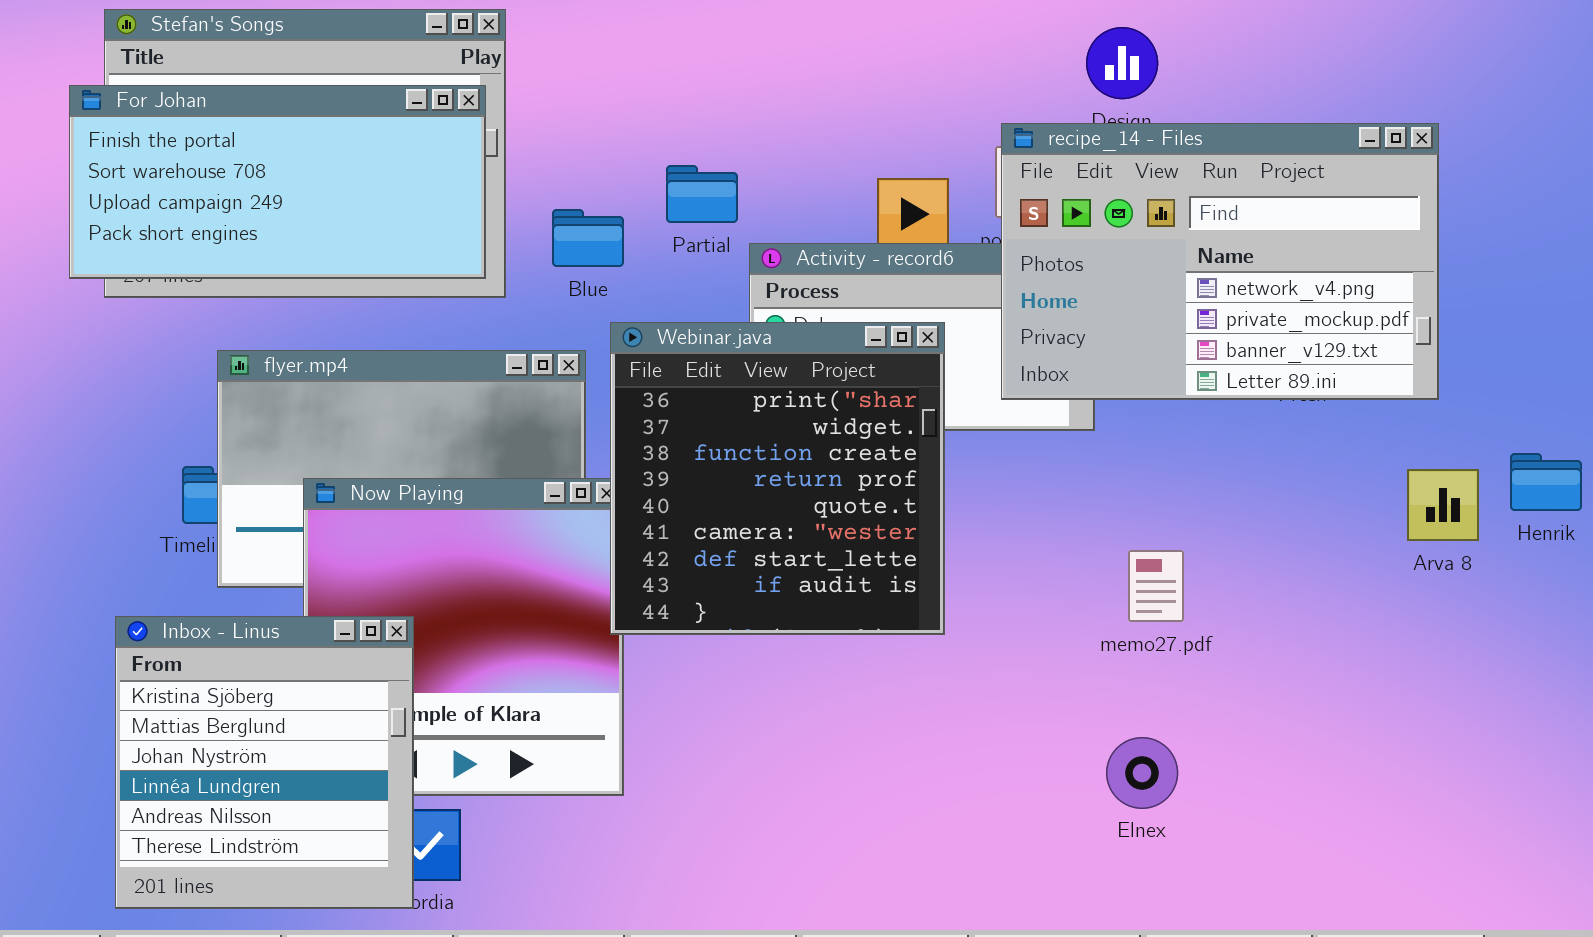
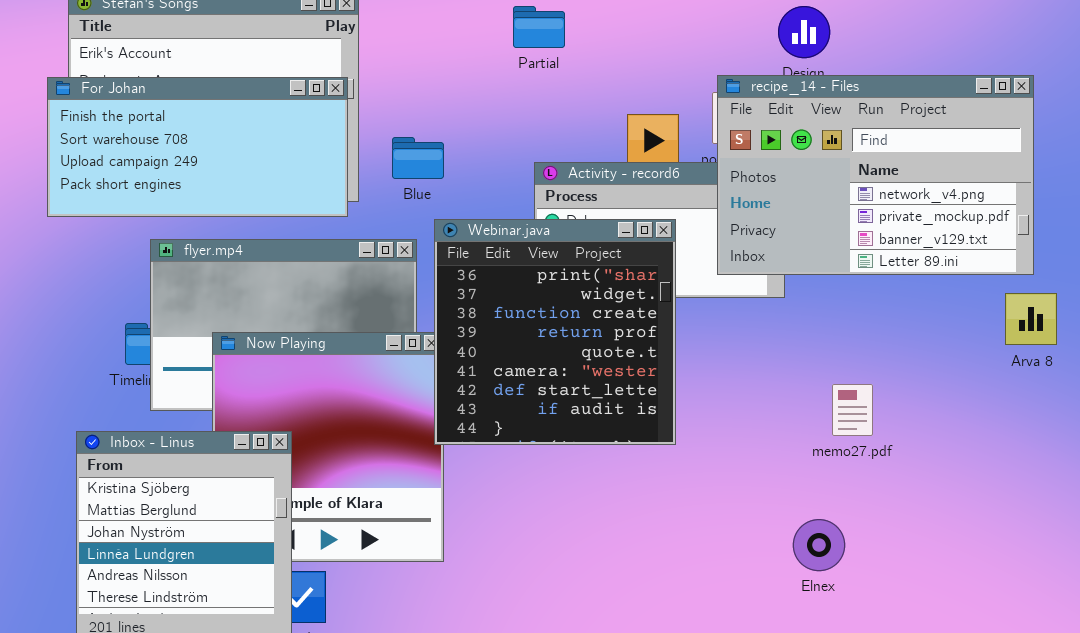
For Johan: [69,85,486,279] -> [47,77,348,217], moved
Partial: [666,165,738,223] -> [513,6,565,48], moved
Arva 8: [1407,469,1479,541] -> [1005,293,1057,345], moved
memo27.pdf: [1128,550,1184,622] -> [832,384,873,436], moved

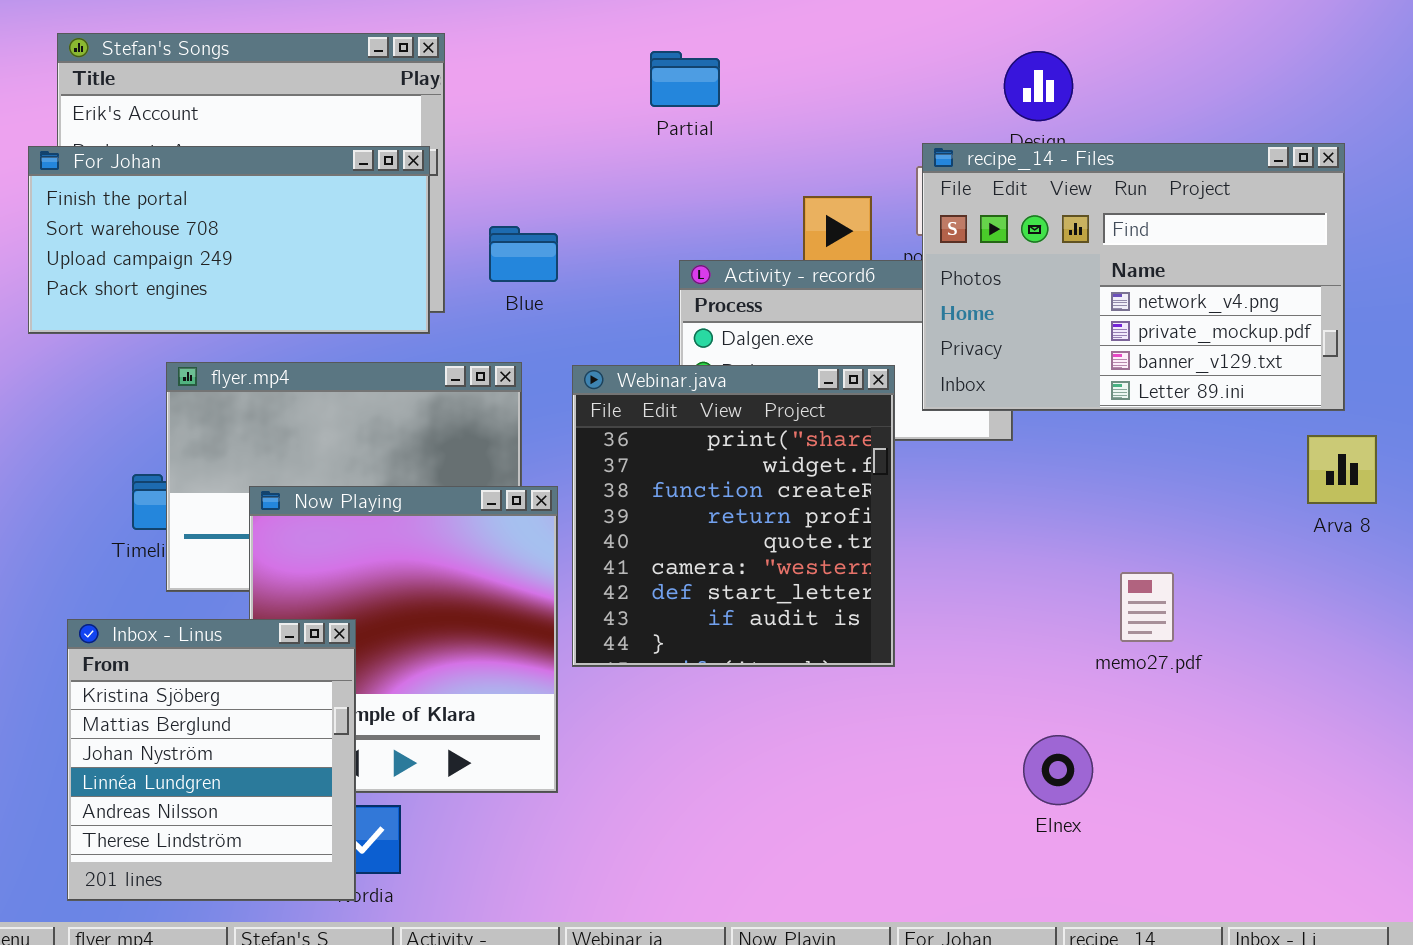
Webinar.java: [434,219,676,445] -> [572,365,895,667], moved
memo27.pdf: [832,384,873,436] -> [1120,572,1174,642], moved

